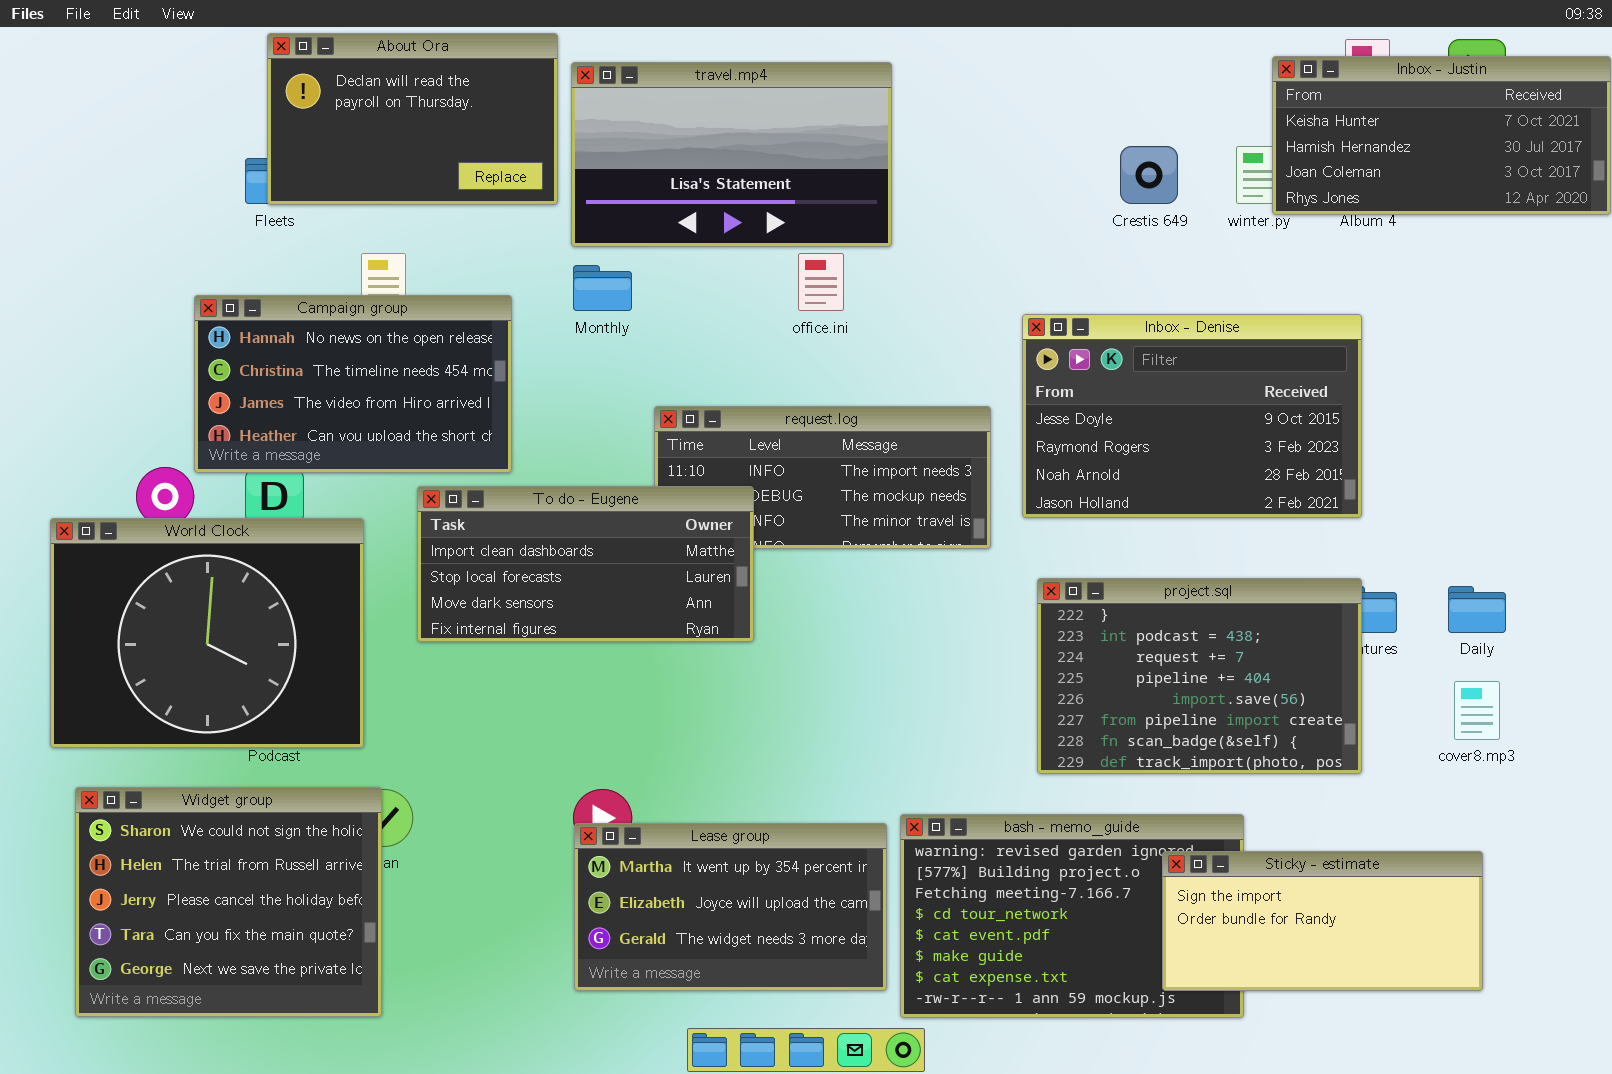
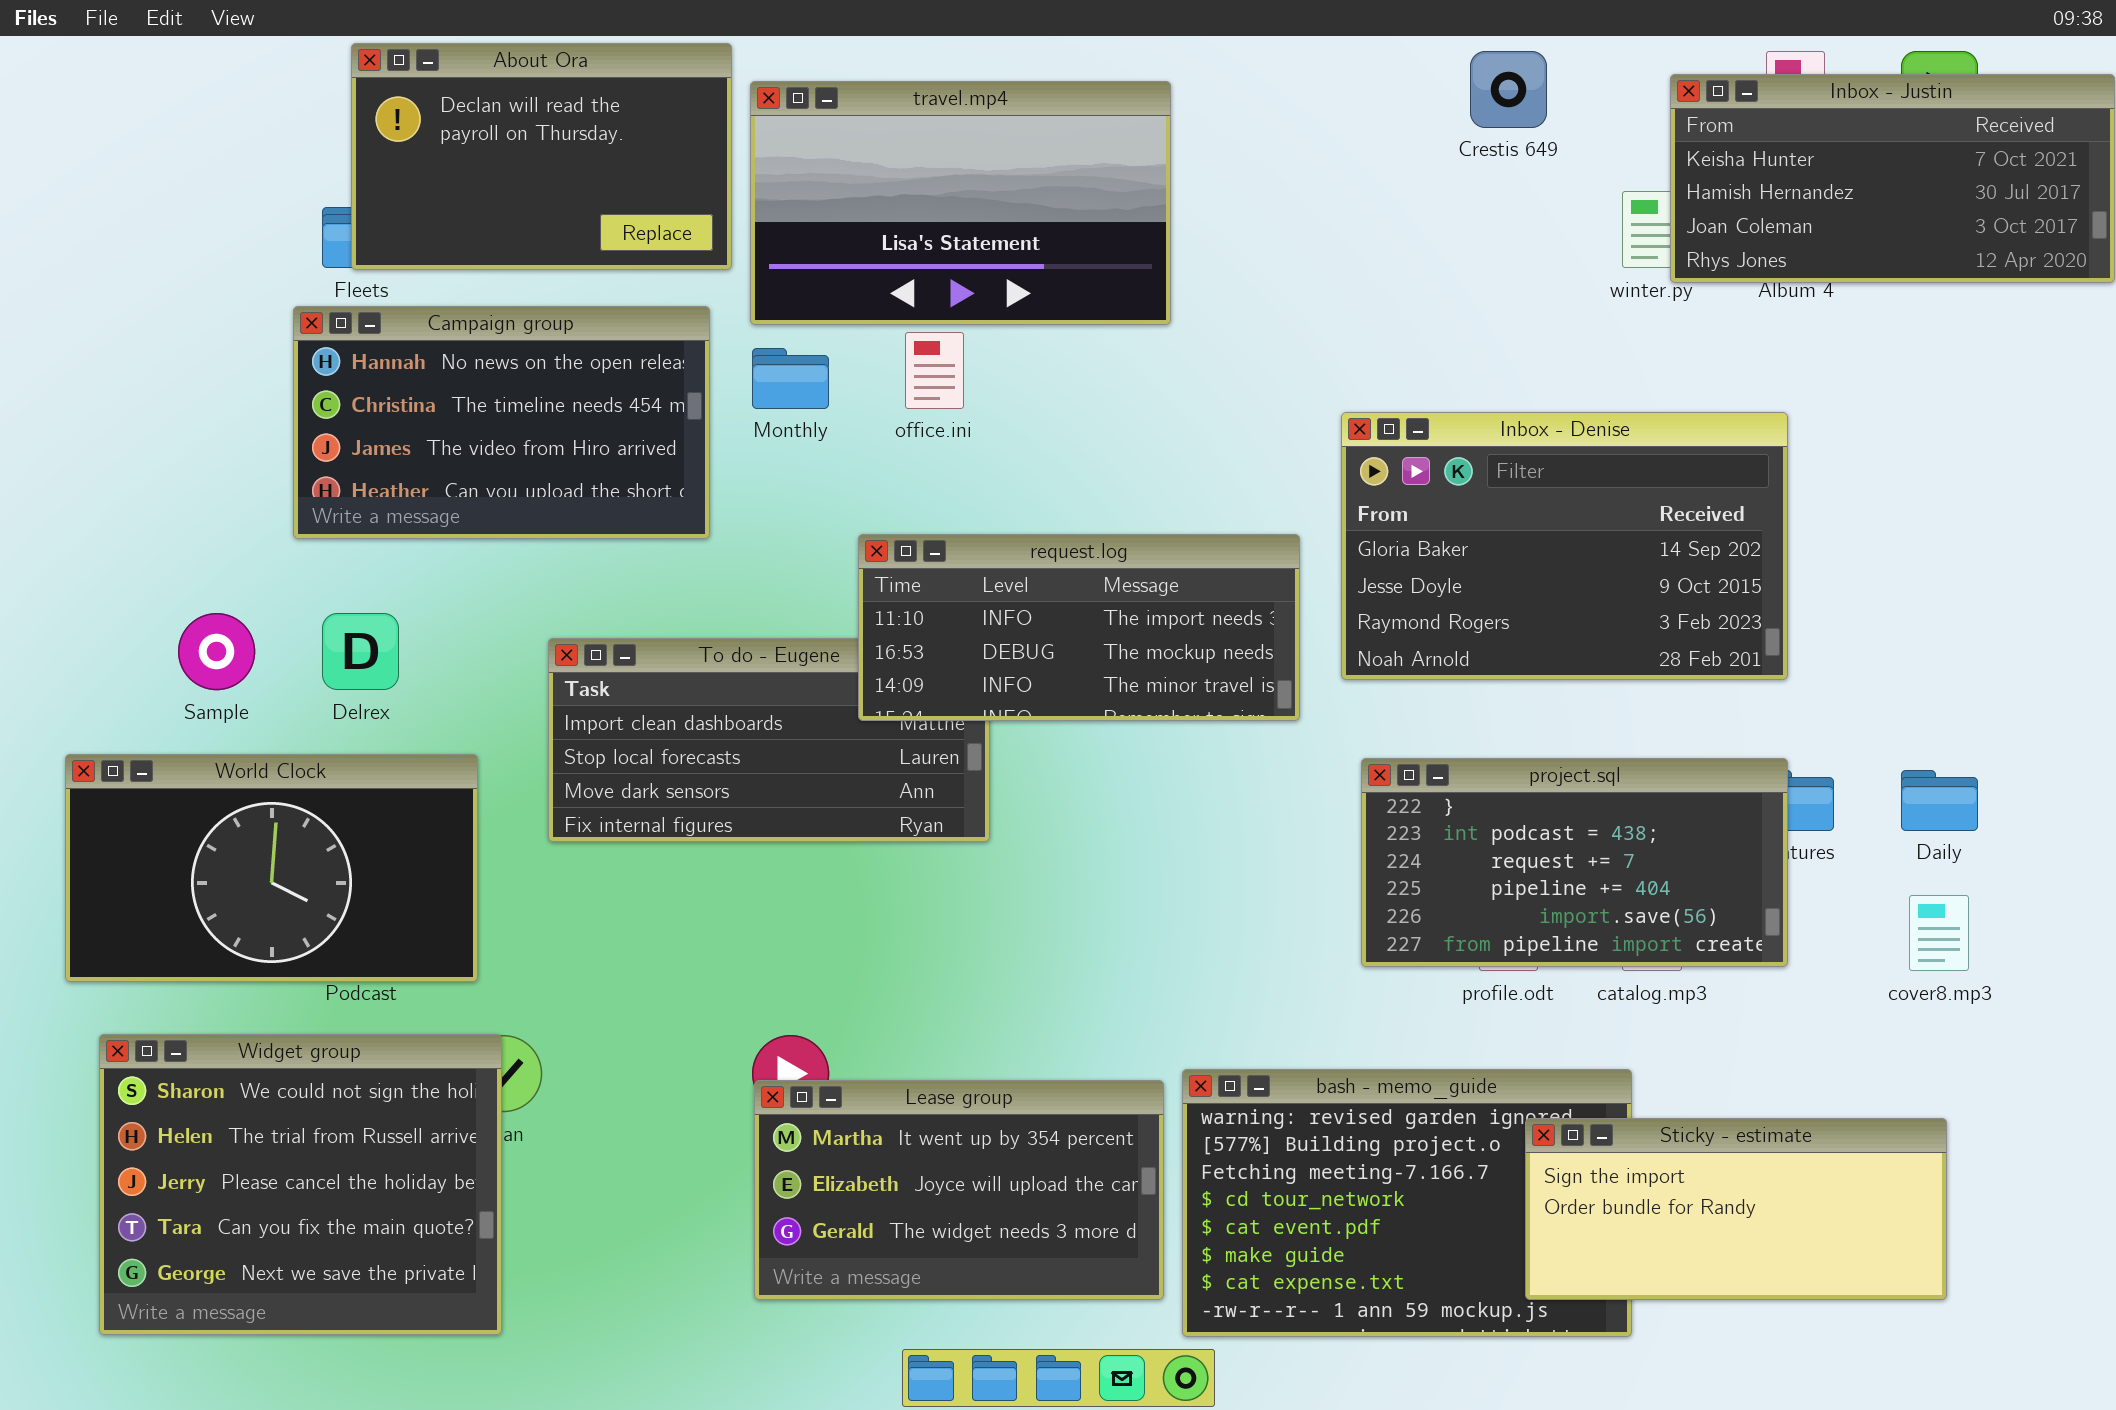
Crestis 649: [1120,146,1178,204] -> [1470,51,1547,128], moved
office.ini: [798,253,844,311] -> [905,332,964,409], moved
Campaign group: [194,295,512,473] -> [293,306,710,539], moved
Inbox - Denise: [1022,314,1362,518] -> [1341,412,1788,680], scrolled up 1 row
request.log: [654,406,991,549] -> [858,534,1300,721], raised
World Clock: [50,518,364,748] -> [65,754,478,982], resized
project.sql: [1037,578,1362,774] -> [1361,758,1788,967], resized

